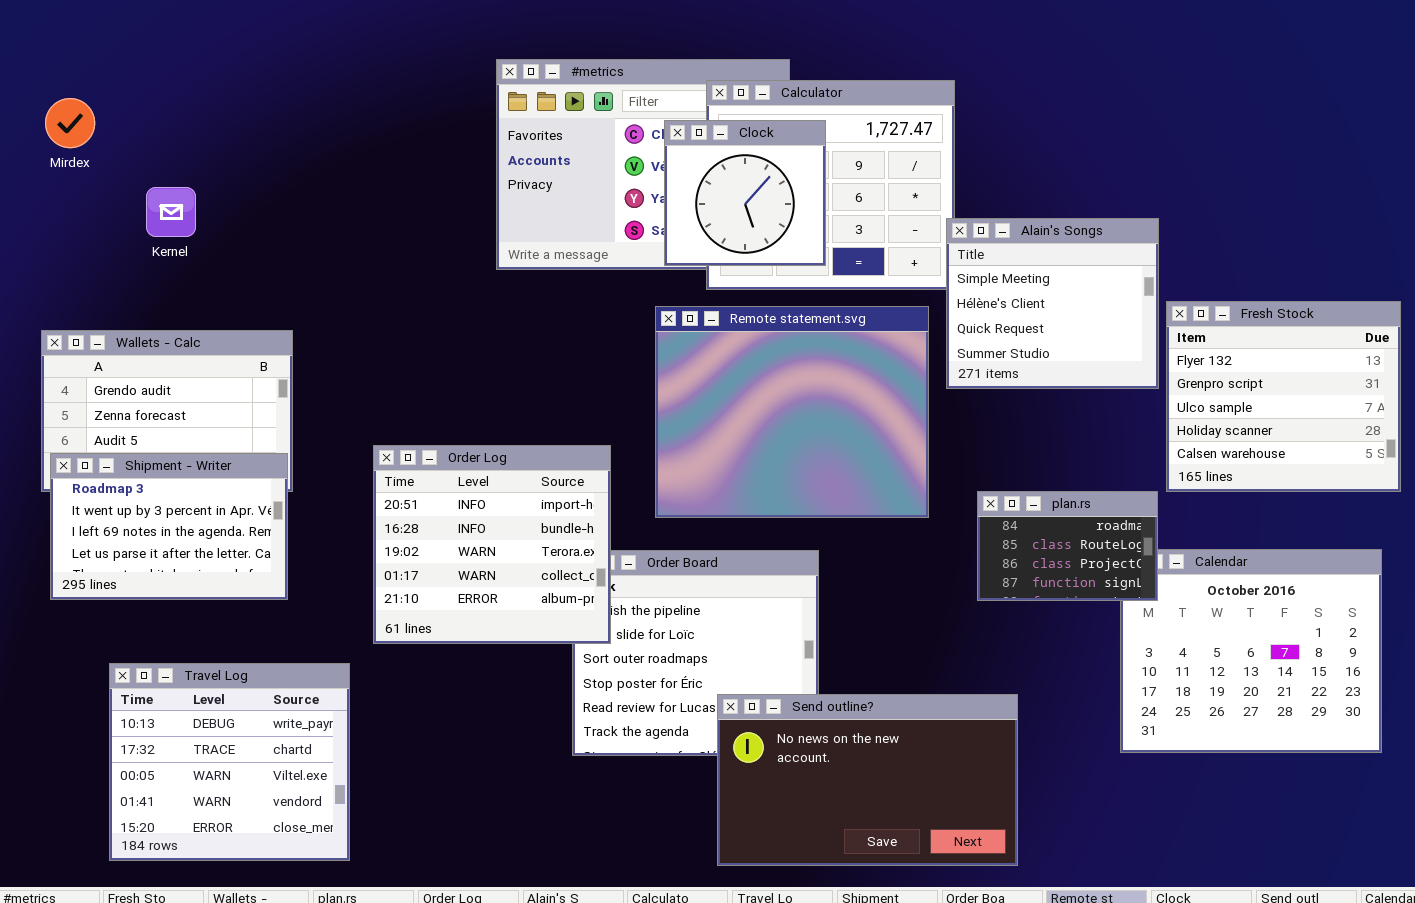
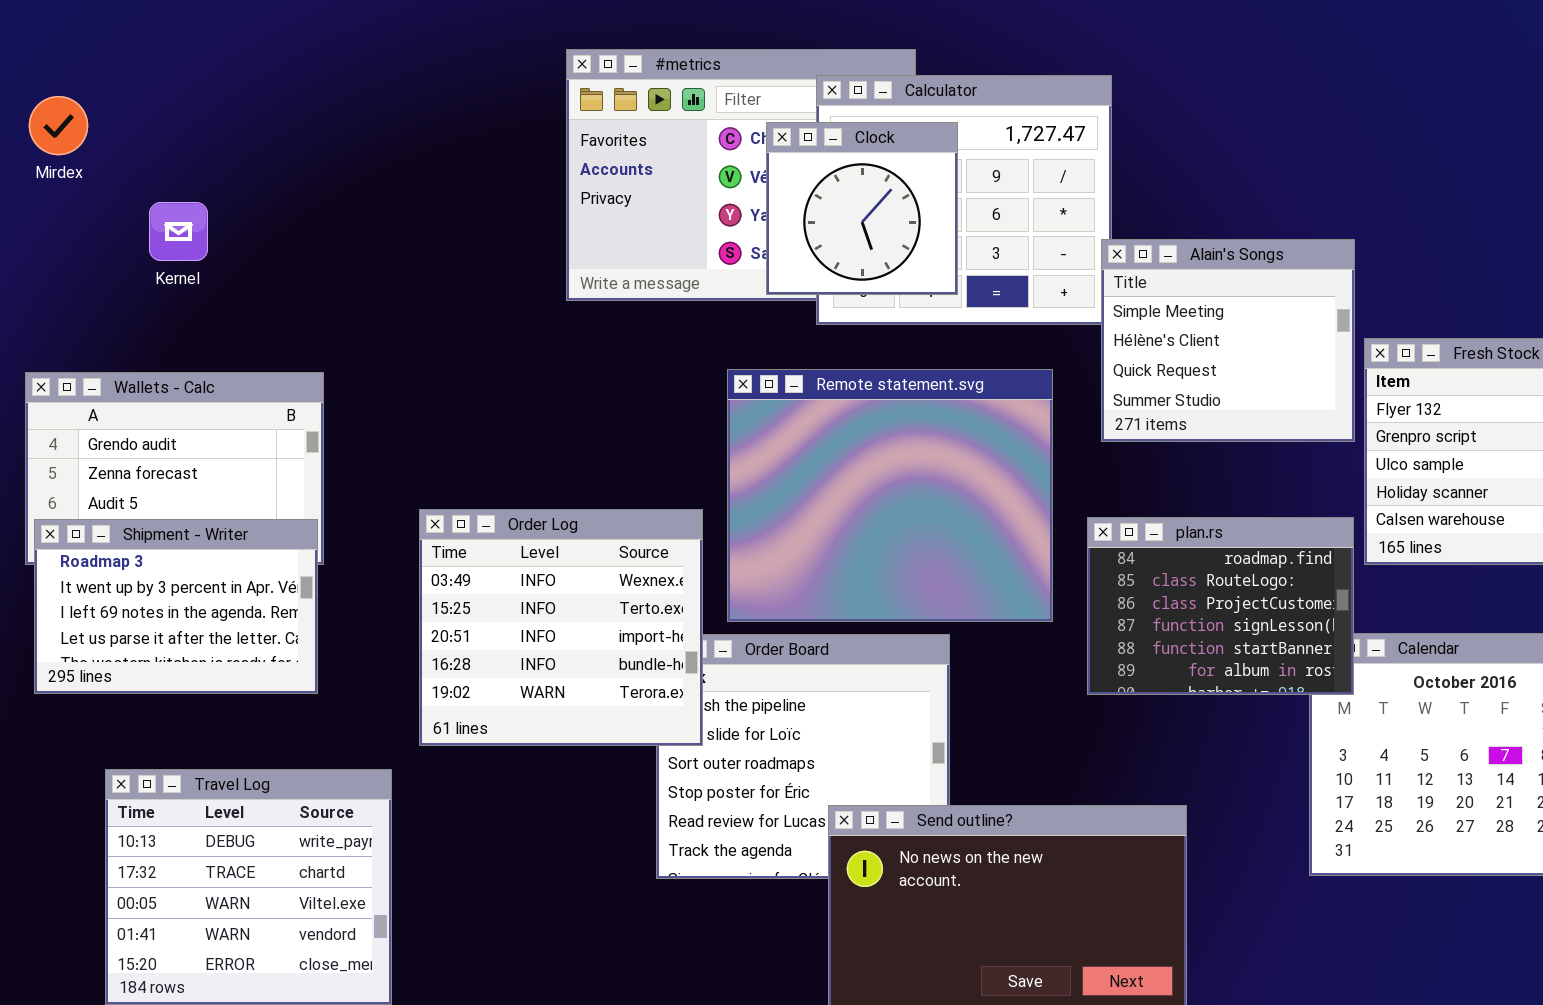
Remote statement.svg: [655,306,929,518] -> [727,369,1053,622], moved
Order Log: [373,445,611,644] -> [419,509,703,746], scrolled up 2 rows
plan.rs: [977,491,1158,601] -> [1087,517,1354,695], resized

